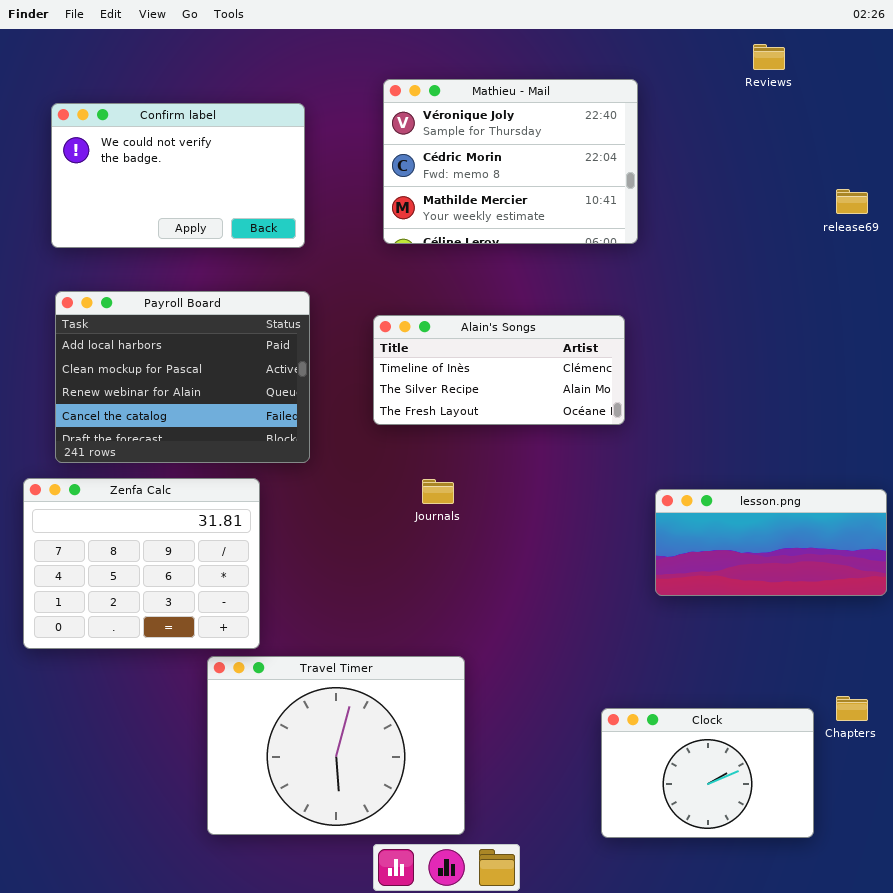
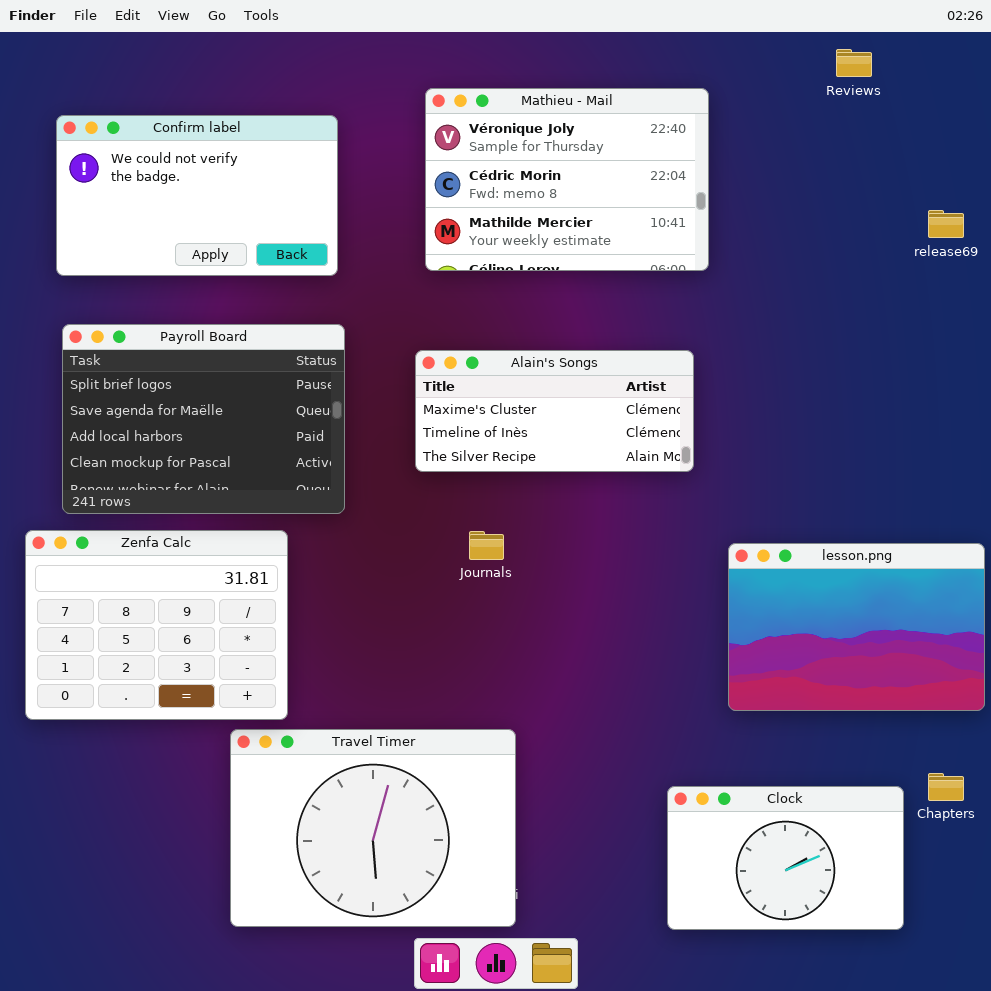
Payroll Board: [55,291,310,463] -> [62,324,345,514], scrolled up 2 rows
Alain's Songs: [373,315,625,425] -> [415,350,694,472], scrolled up 1 row
lesson.png: [655,489,887,596] -> [728,543,985,711], resized

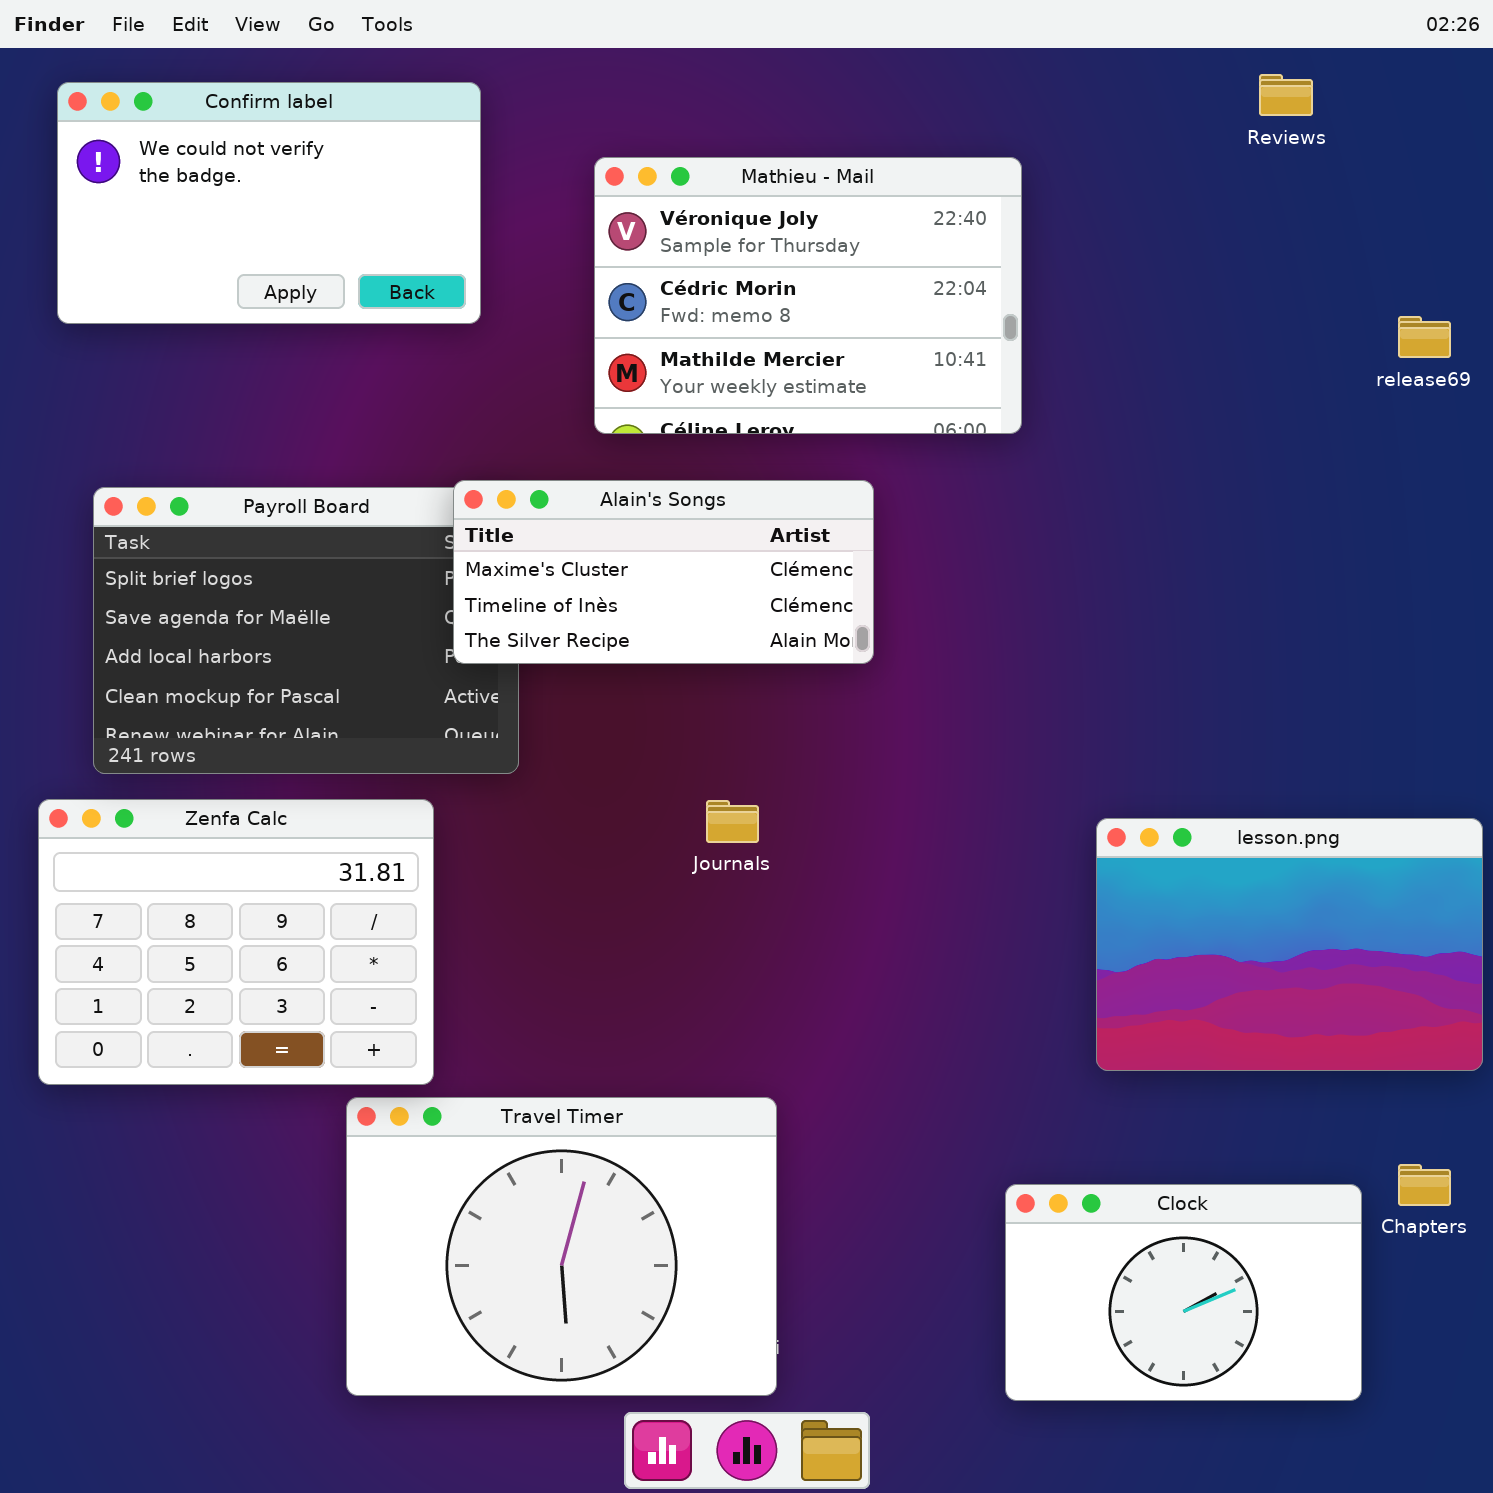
Mathieu - Mail: [425,88,709,271] -> [594,157,1022,434], moved
Confirm label: [56,115,338,276] -> [57,82,481,324], moved
Alain's Songs: [415,350,694,472] -> [453,480,874,664], moved

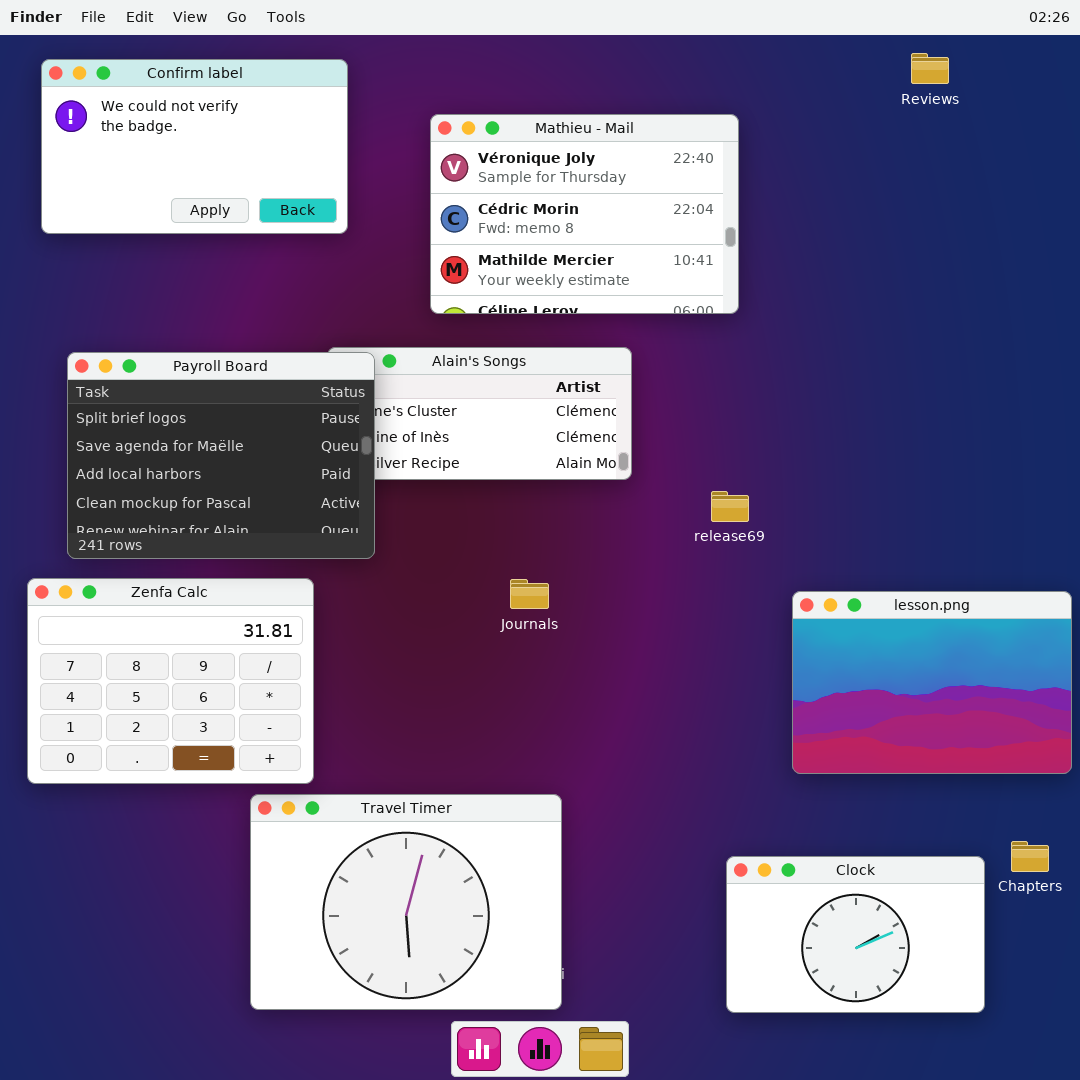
release69: [1398,316,1451,358] -> [711,491,749,522], moved
Payroll Board: [93,487,519,774] -> [67,352,375,559], raised

